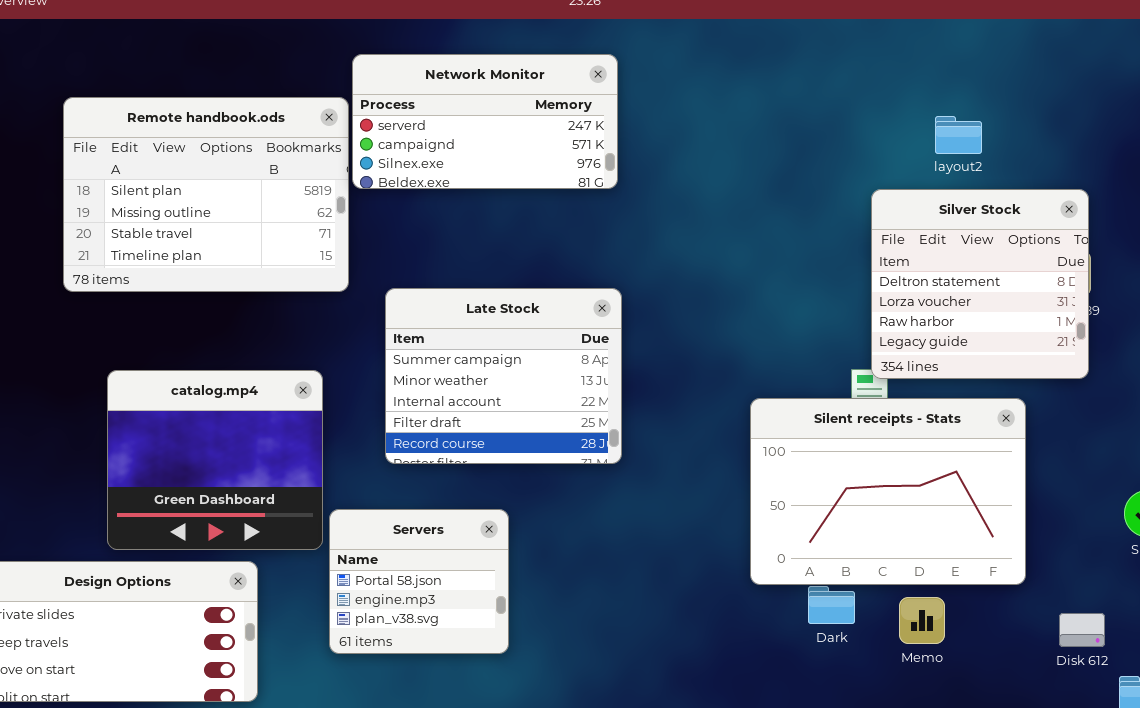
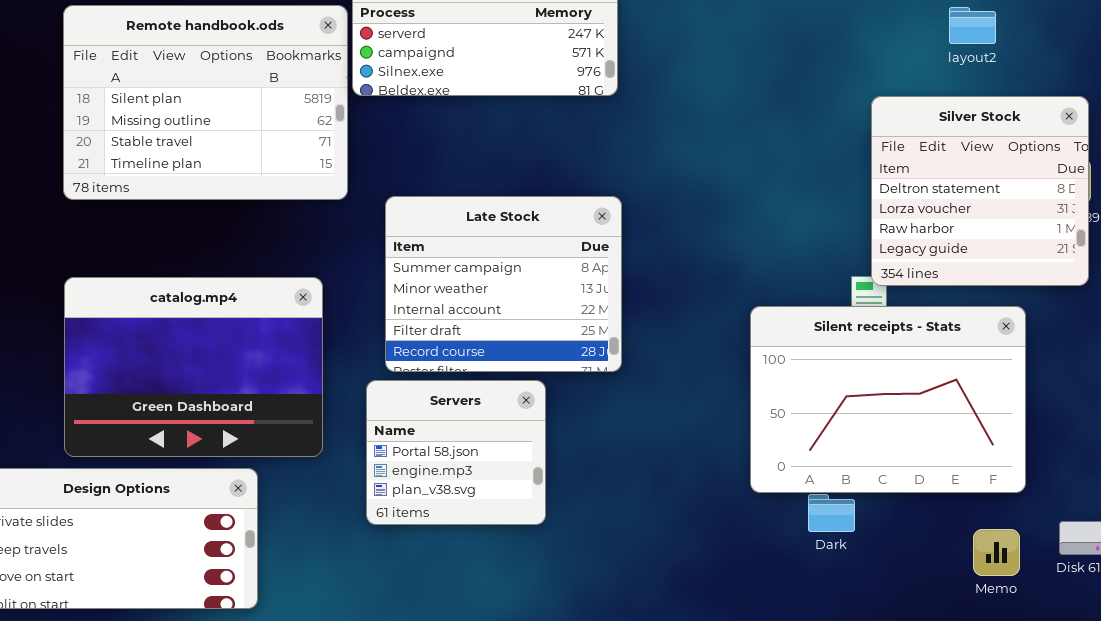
layout2: [935,116,982,154] -> [949,7,996,44], moved
catalog.mp4: [107,370,323,550] -> [64,277,323,457], resized
Servers: [329,509,509,654] -> [366,380,546,525], moved
Memo: [899,597,945,644] -> [973,529,1020,576], moved

